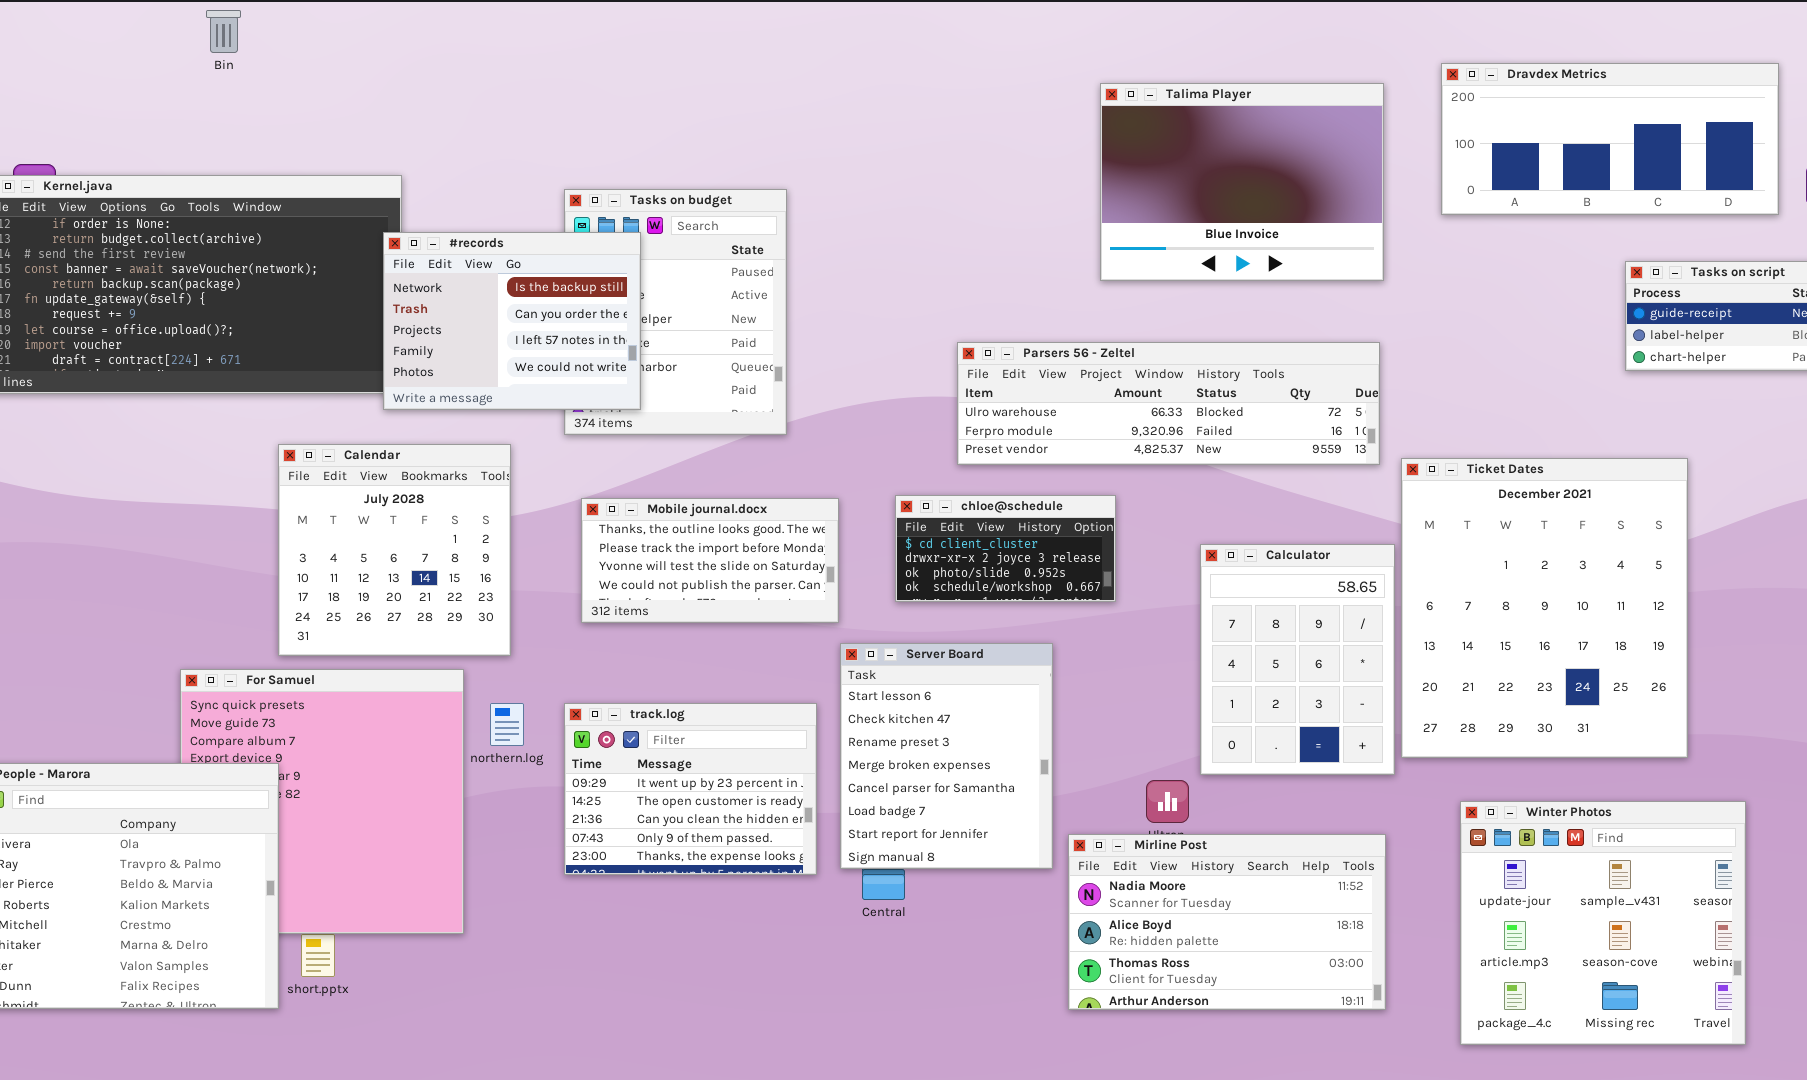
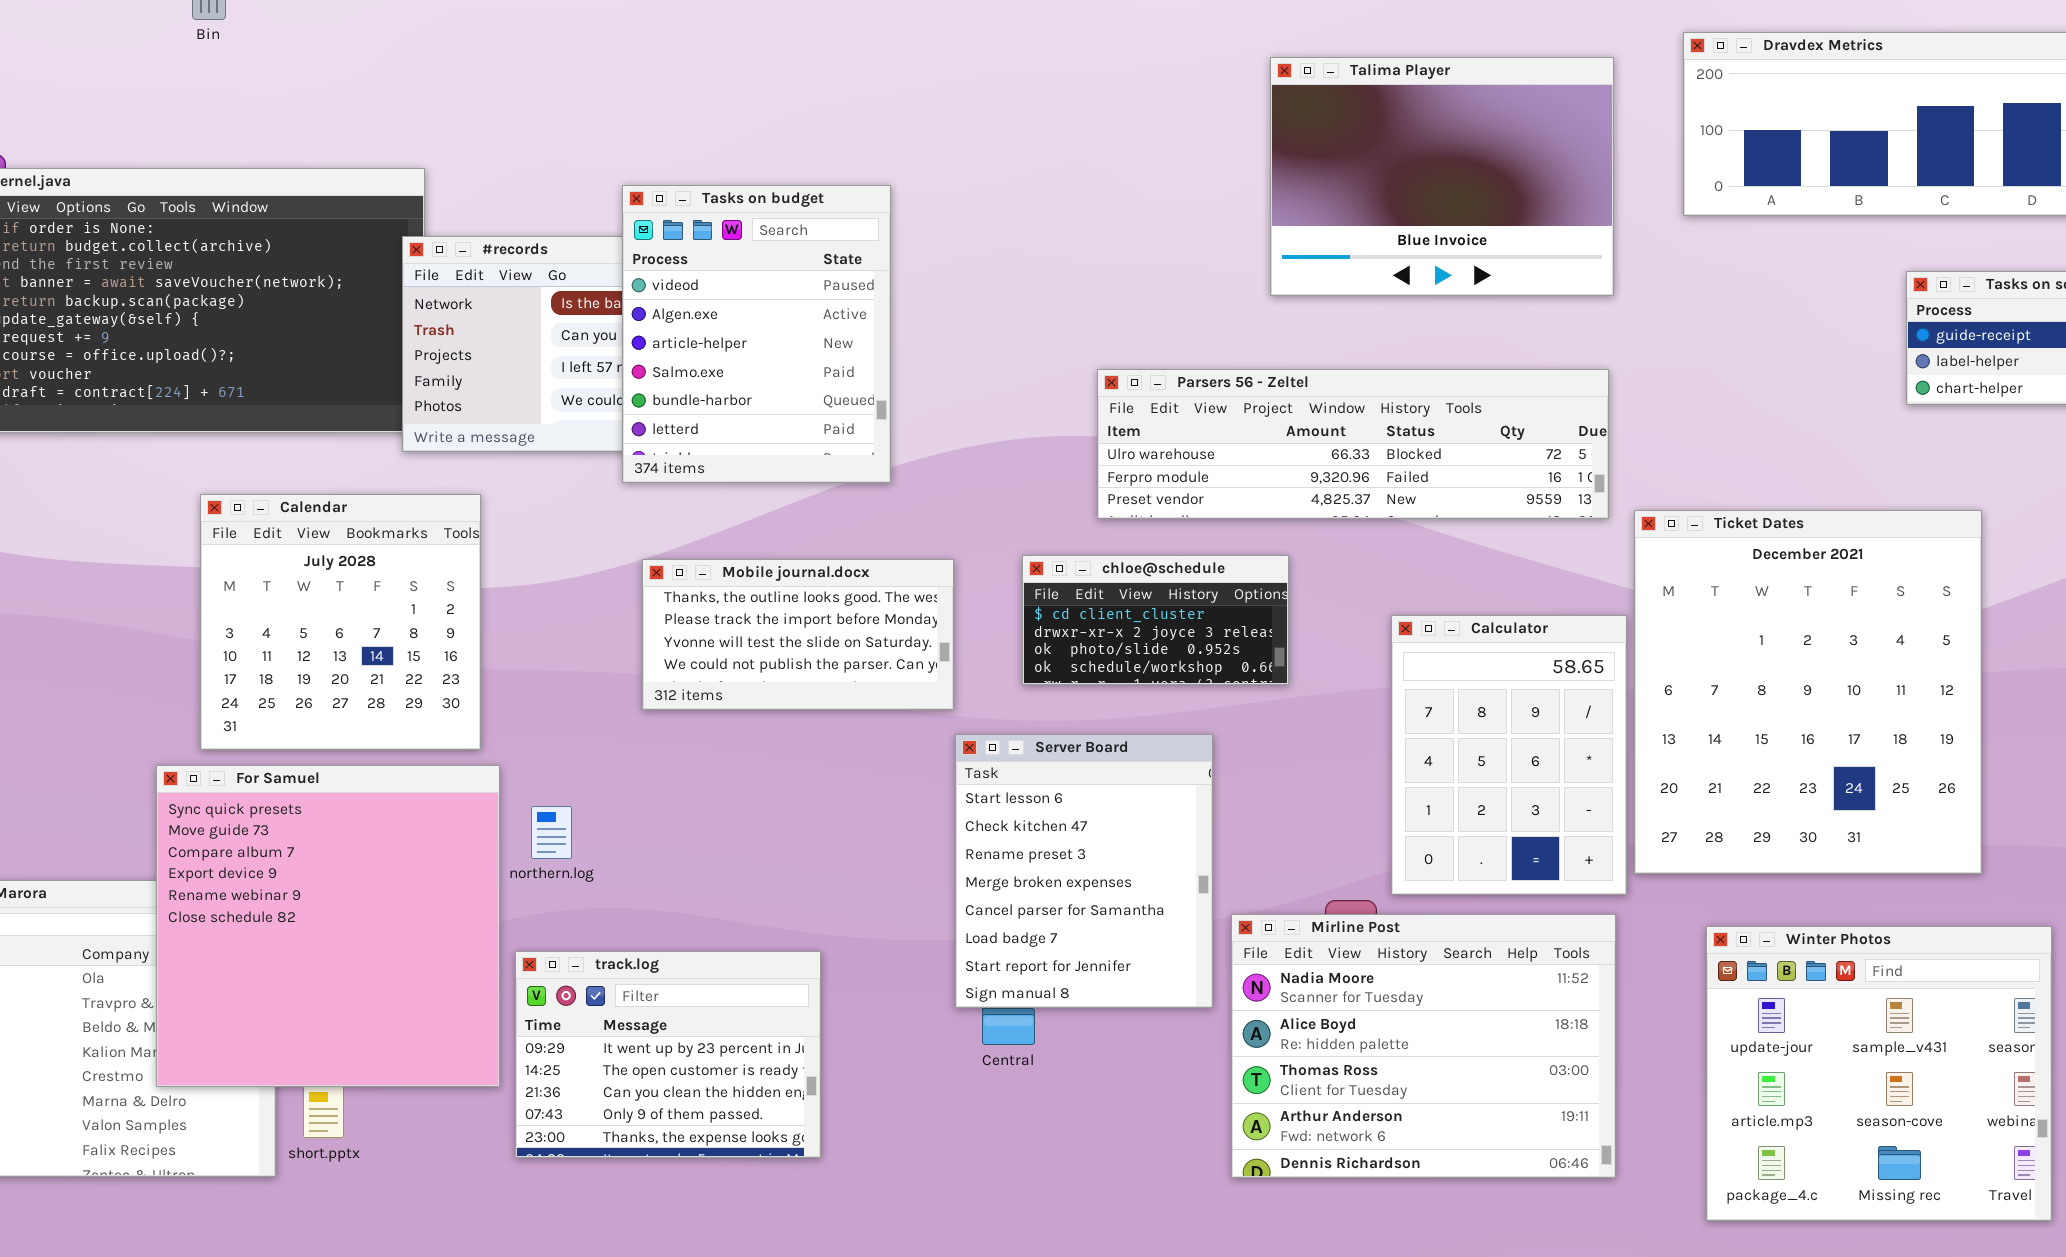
Tasks on budget: [564,189,787,435] -> [622,185,891,483], raised
Calendar: [278,444,511,656] -> [200,494,481,750], moved
For Samuel: [180,669,464,934] -> [156,765,500,1087], raised
track.log: [564,703,817,875] -> [515,951,821,1158], moved
Mirline Post: [1068,834,1386,1010] -> [1231,914,1616,1178], resized

